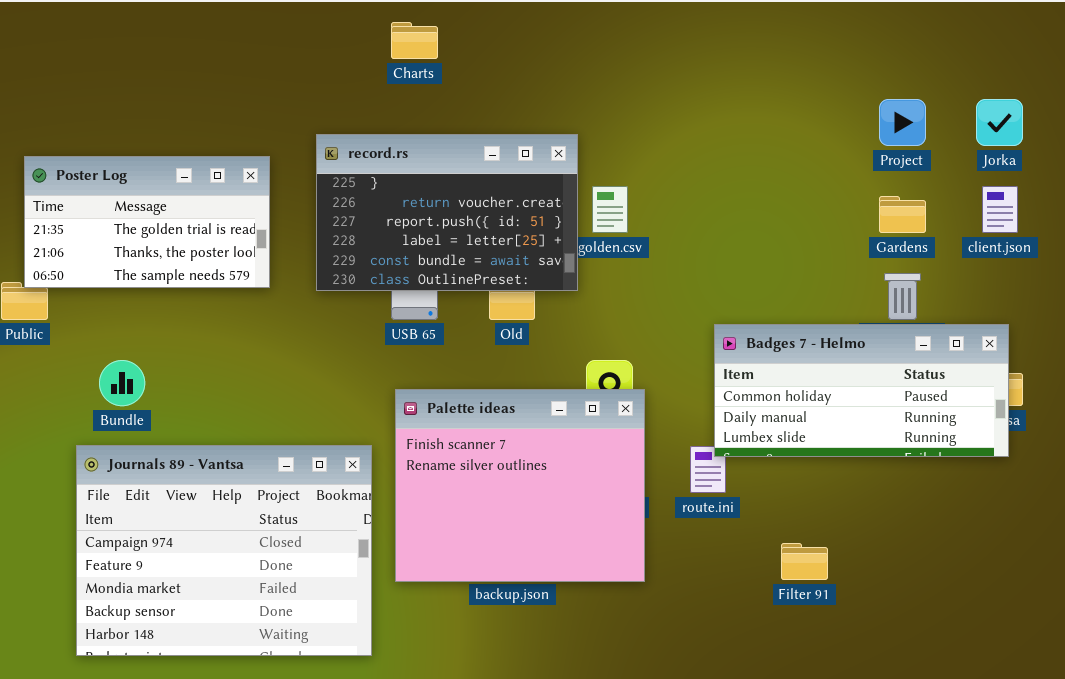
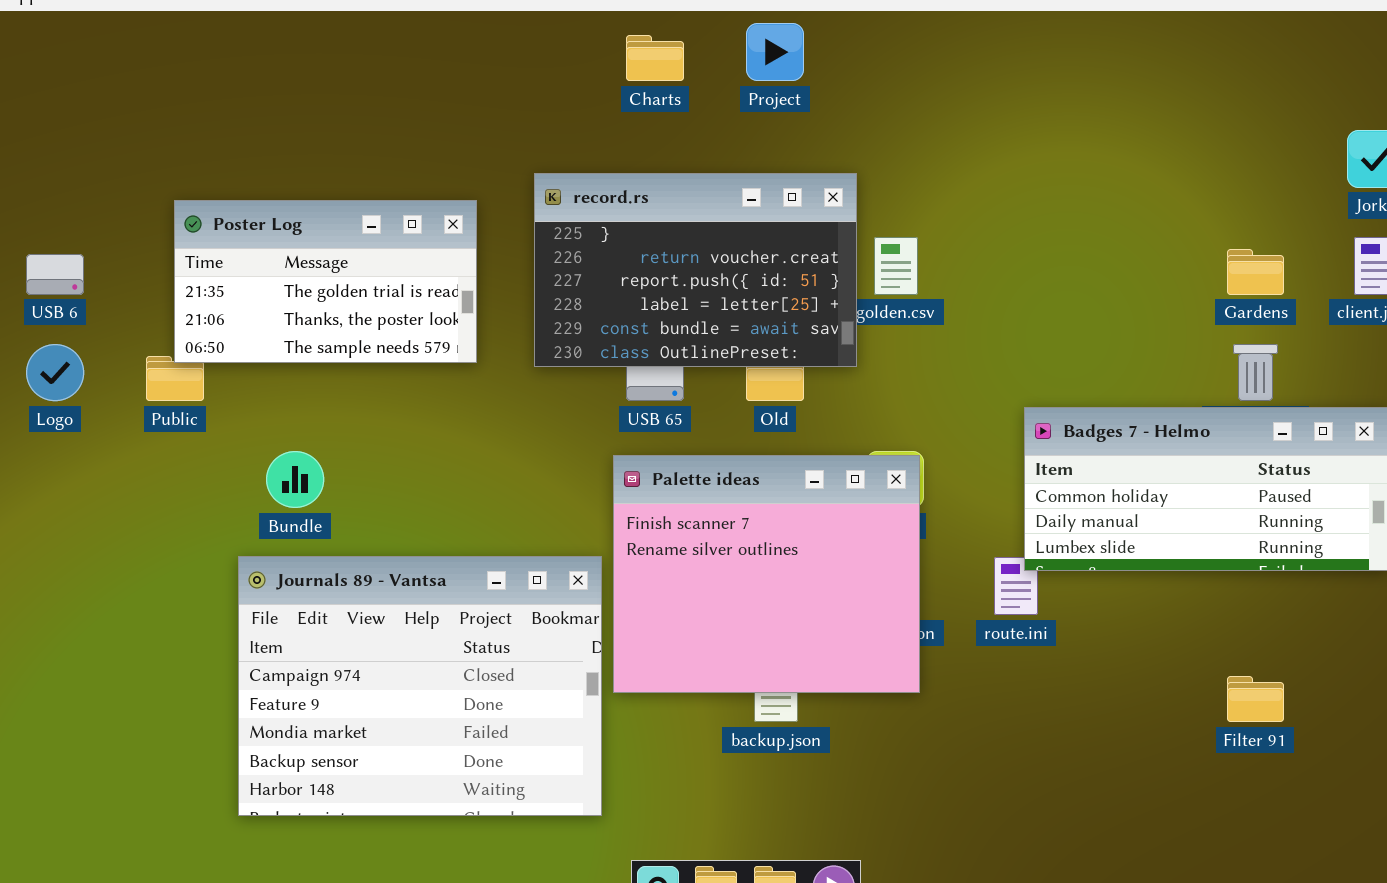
Project: [879,99,926,146] -> [746,23,804,81], moved
Palette ideas: [395,389,645,582] -> [613,455,920,693], moved
Filter 91: [781,543,828,580] -> [1227,676,1284,722], moved

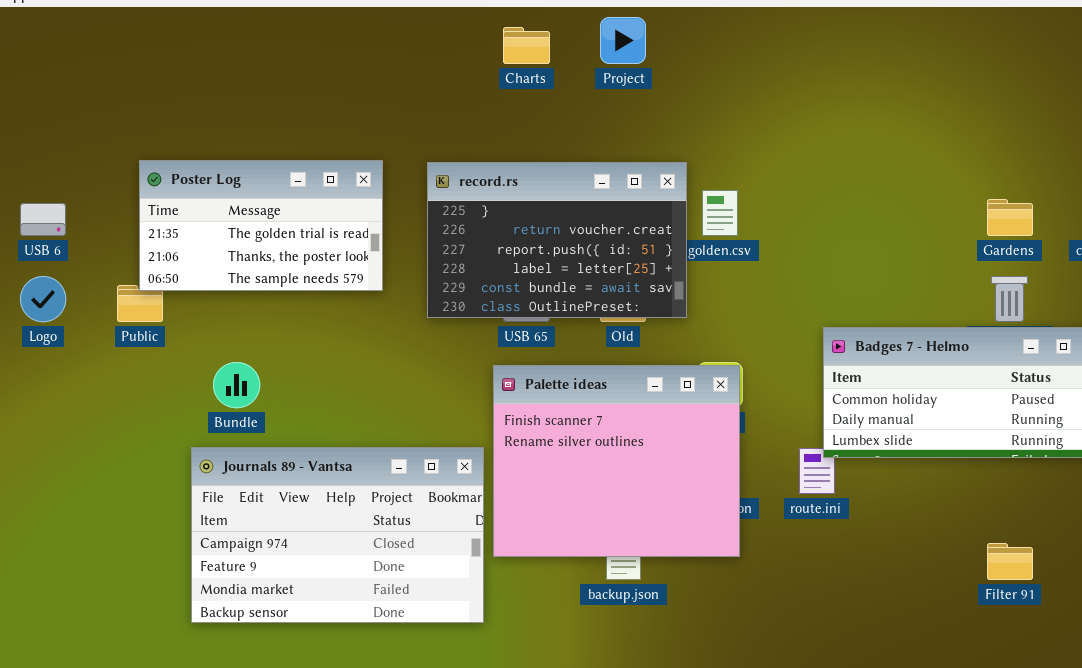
record.rs: [534,173,857,367] -> [427,162,687,318], moved
Journals 89 - Vantsa: [238,556,602,816] -> [191,447,484,623], resized

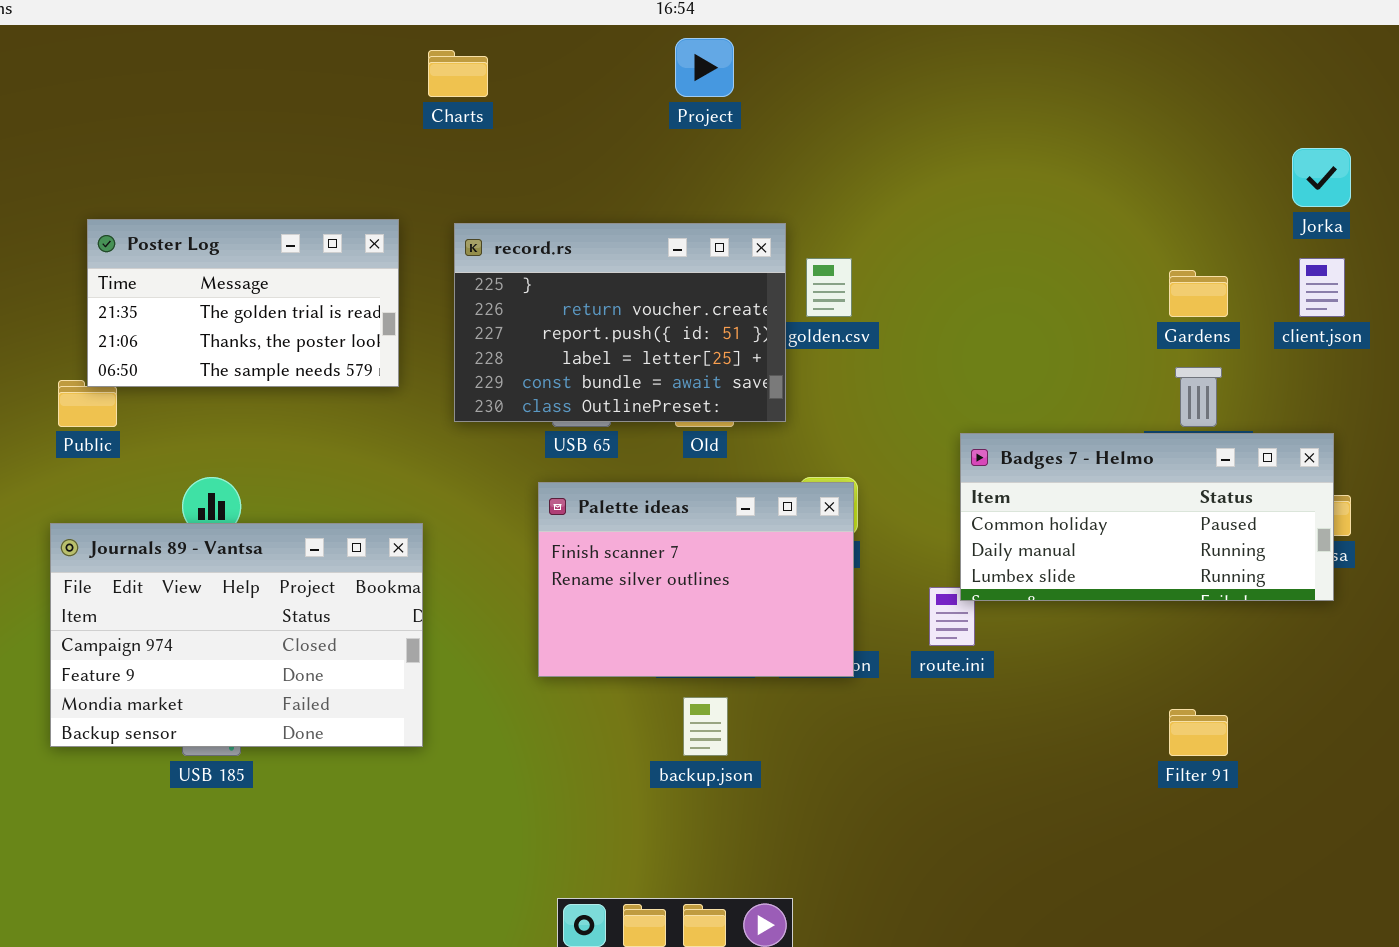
Charts: [503,27,550,64] -> [428,50,488,97], moved
Palette ideas: [493,365,740,557] -> [538,482,854,677], resized
Journals 89 - Vantsa: [191,447,484,623] -> [50,523,423,747], moved

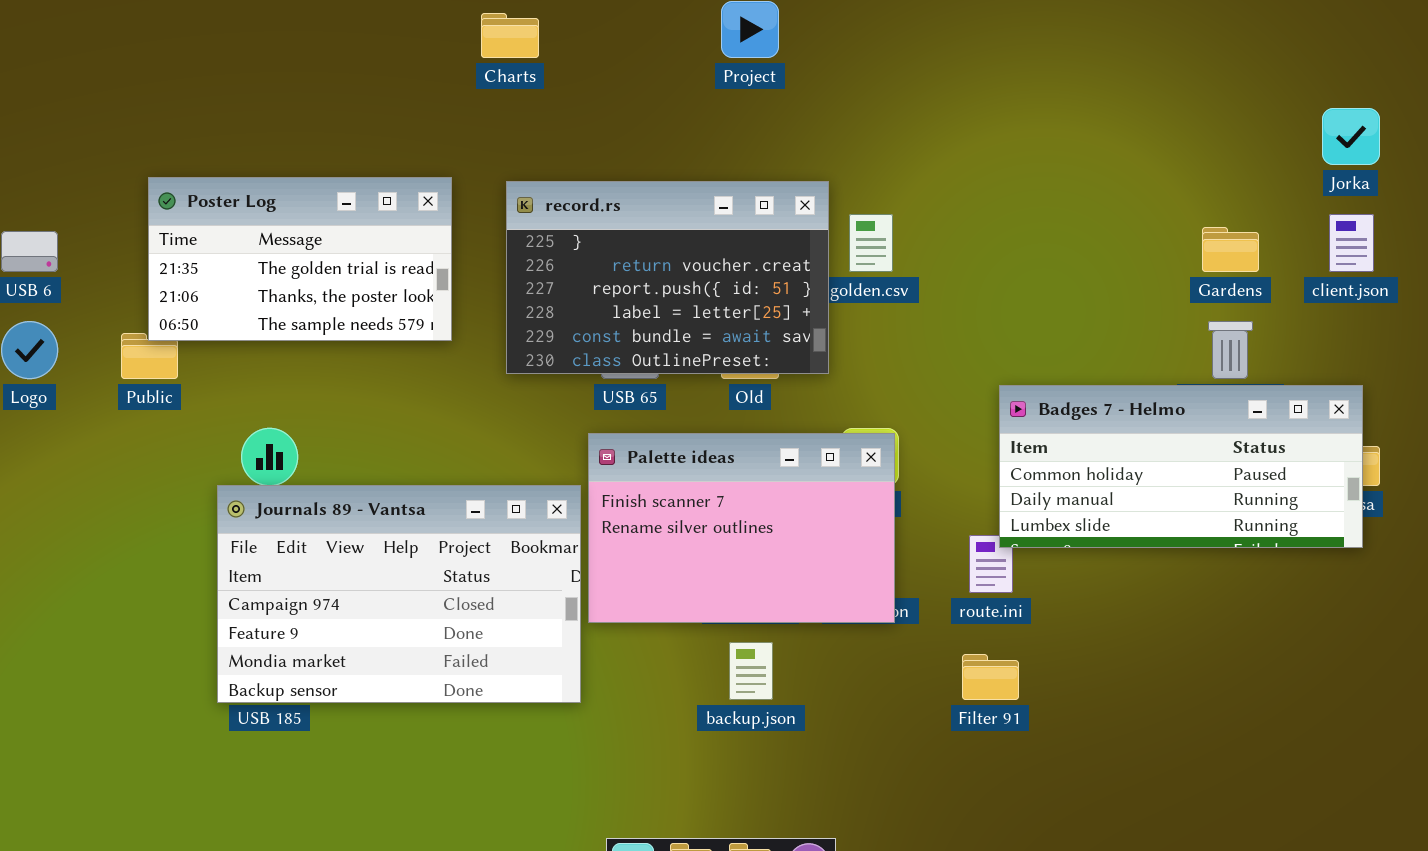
Journals 89 - Vantsa: [50,523,423,747] -> [217,485,581,703], moved
Filter 91: [1169,709,1228,756] -> [962,654,1019,700], moved

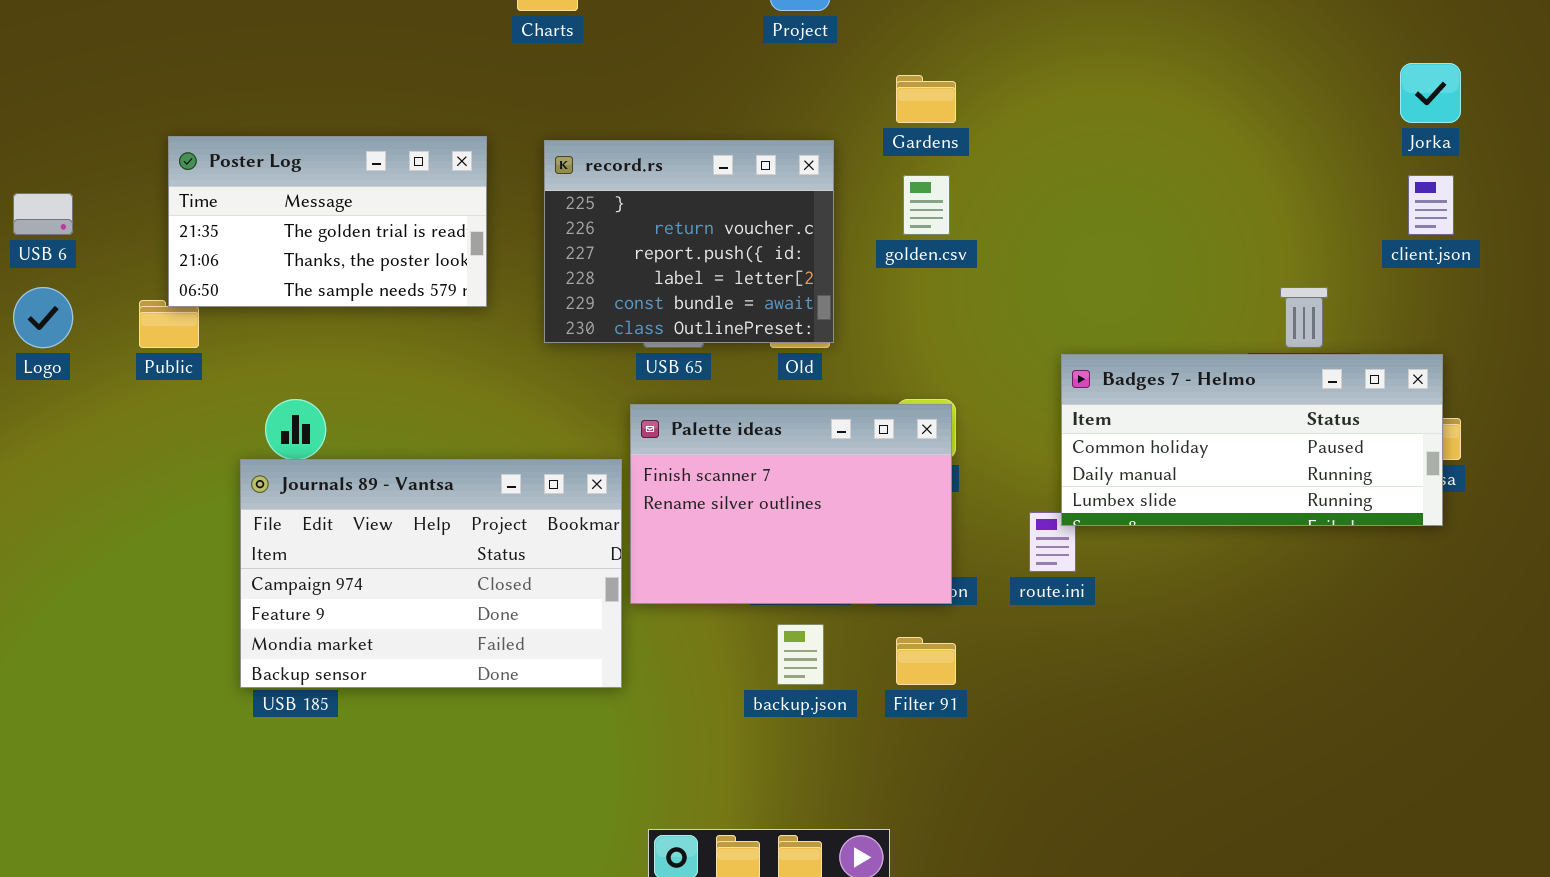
record.rs: [506,181,829,374] -> [544,140,834,343], resized
Gardens: [1202,227,1259,272] -> [896,75,956,123], moved
Filter 91: [962,654,1019,700] -> [896,637,956,685], moved

